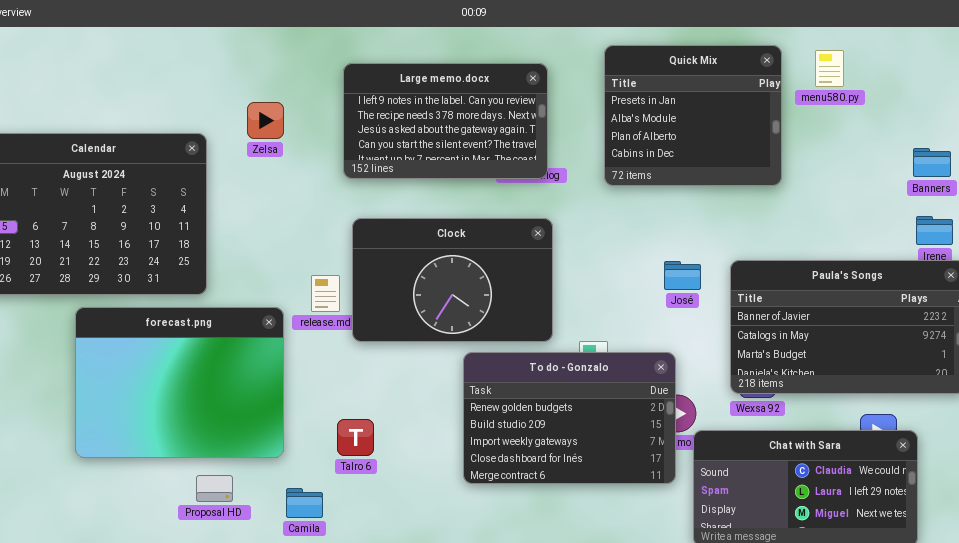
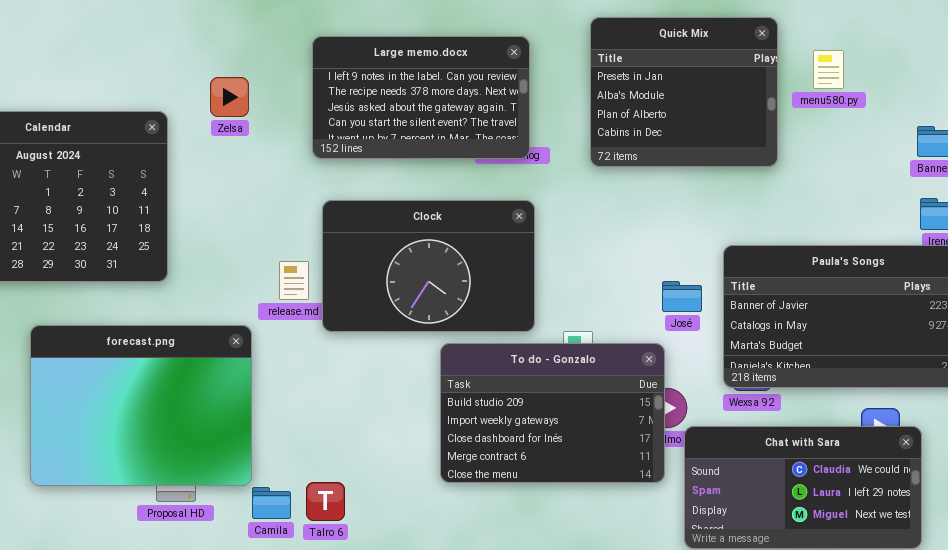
menu580.py: [815,50,844,87] -> [813,50,844,89], moved
José: [664,261,701,290] -> [662,281,702,312], moved
forecast.png: [75,307,284,458] -> [30,325,252,486], moved
To do - Gonzalo: [463,352,676,484] -> [440,343,665,483], scrolled down 1 row
Talro 6: [337,419,374,456] -> [306,482,345,521], moved

